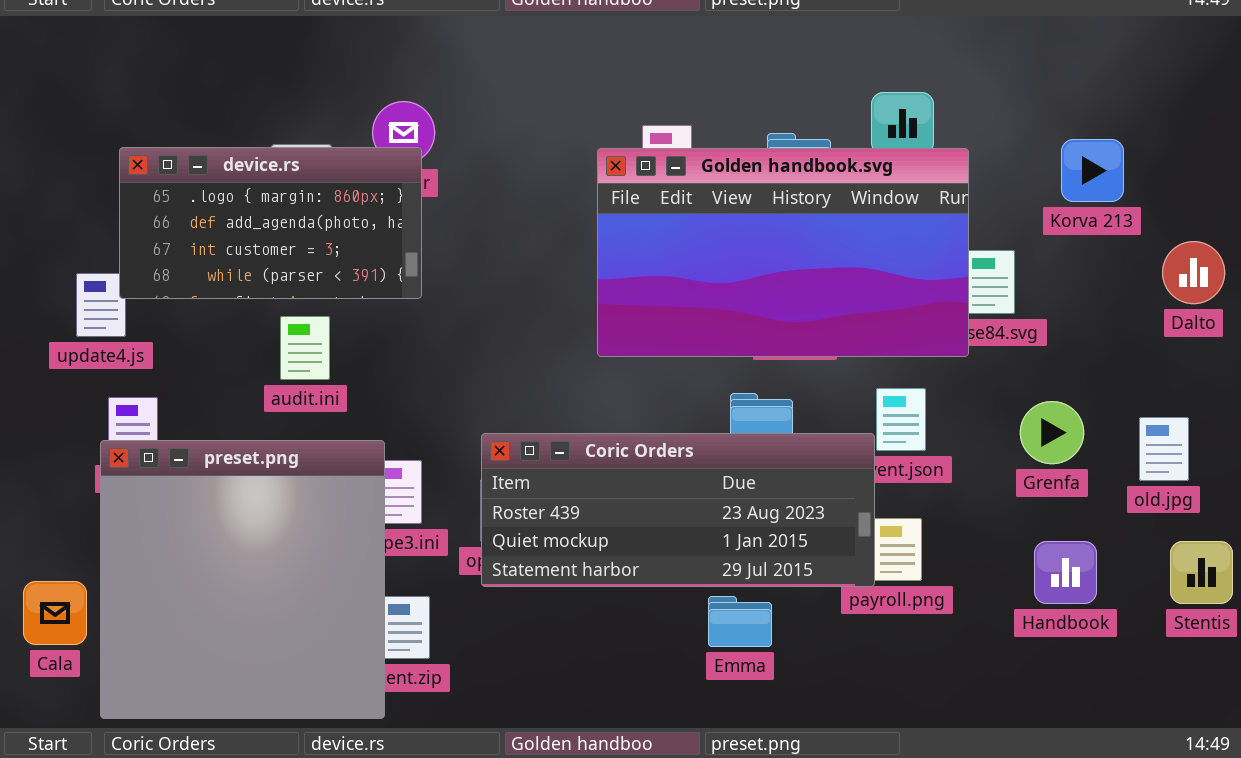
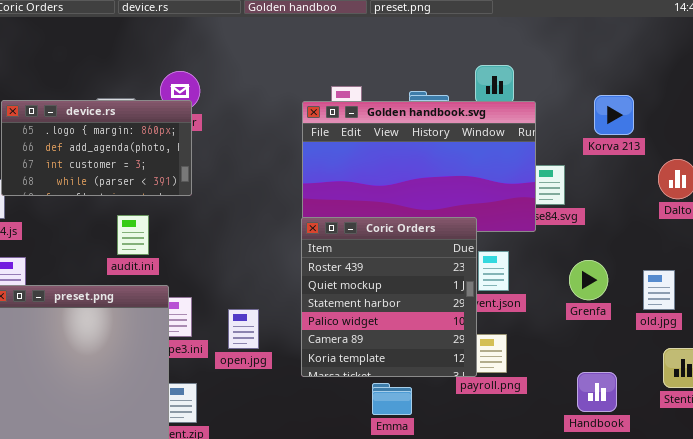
audit.ini: [280,316,330,380] -> [117,215,149,255], moved
Coric Orders: [481,433,875,587] -> [301,217,477,377], resized
Handbook: [1034,541,1097,604] -> [577,372,617,412], moved

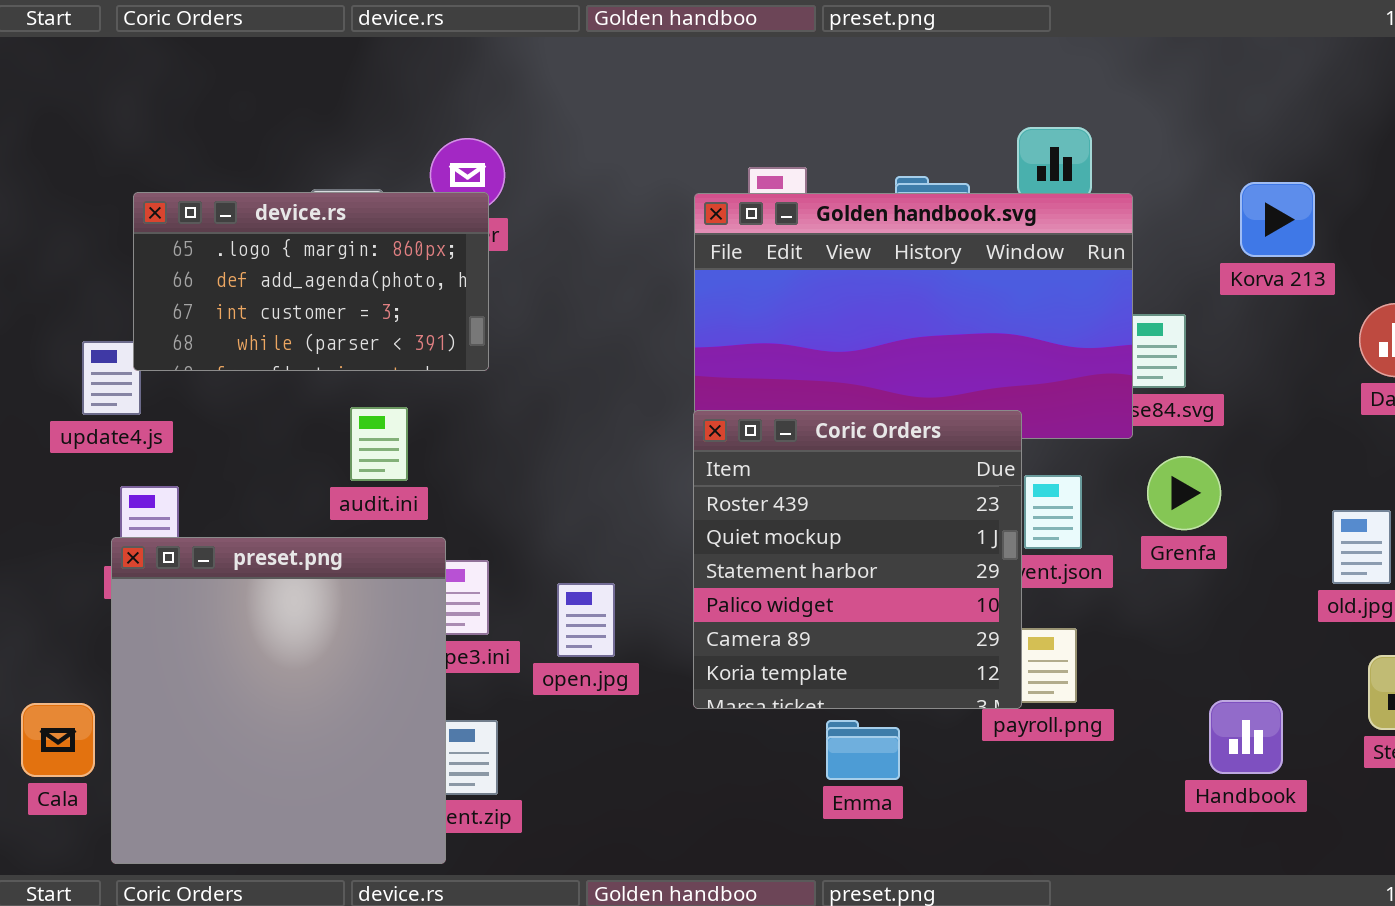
Grenfa: [569,260,608,300] -> [1147,456,1221,530], moved

